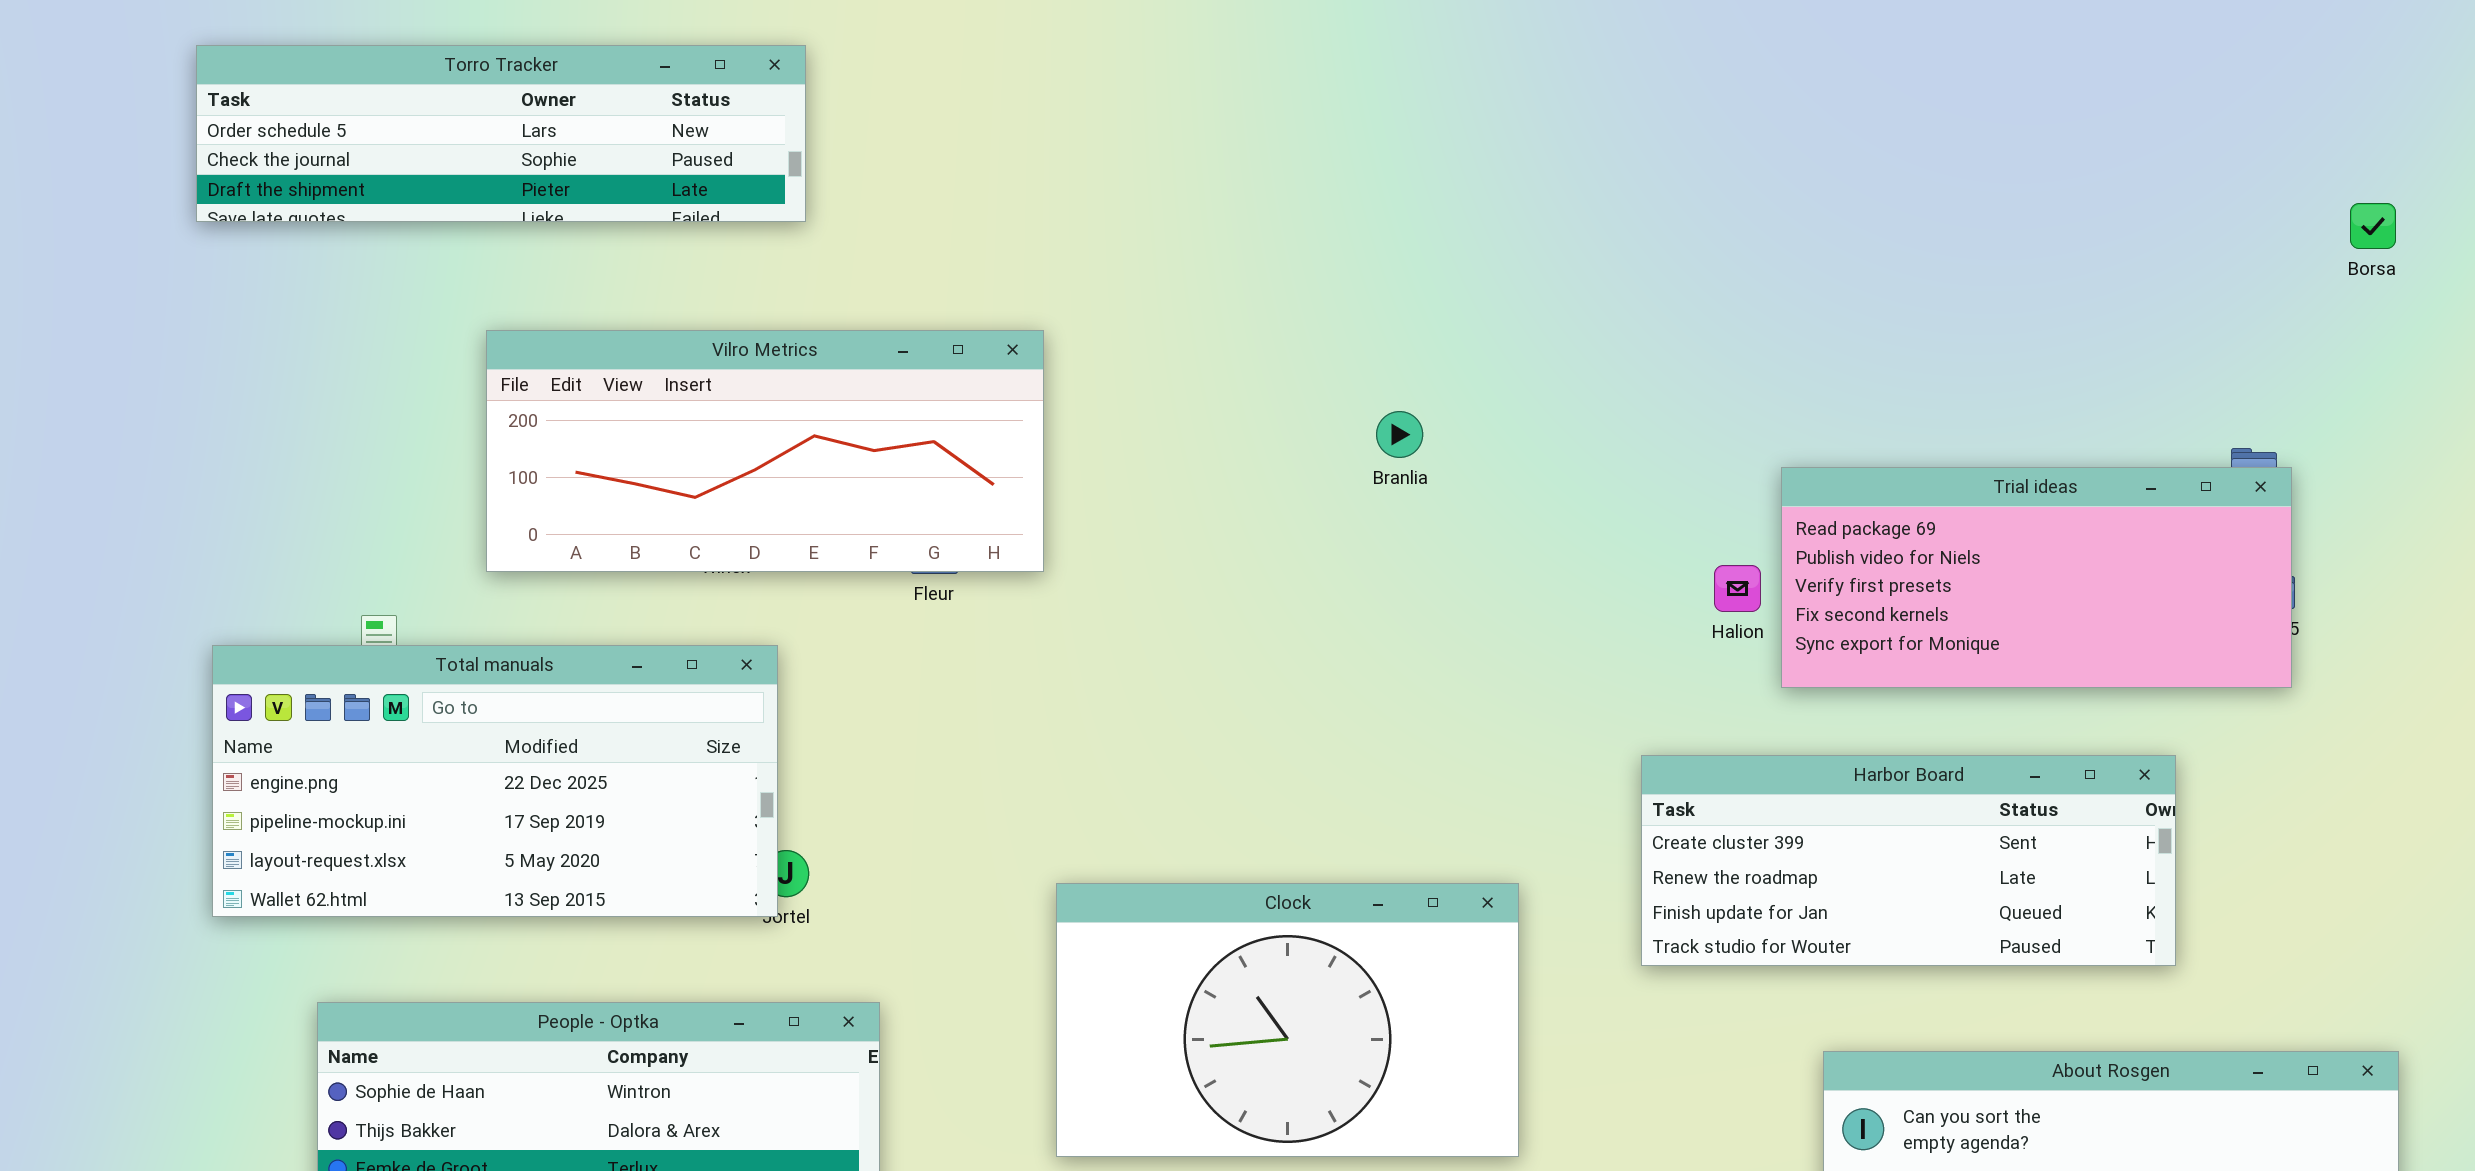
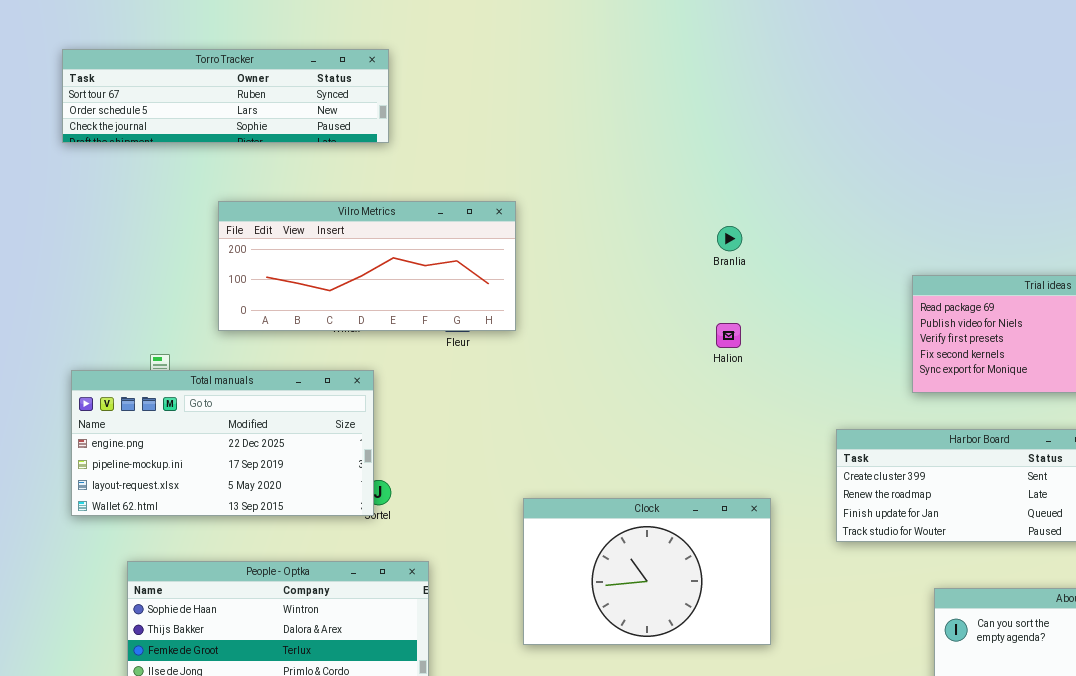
Torro Tracker: [196,45,806,222] -> [62,49,389,143], scrolled up 1 row
Branlia: [1376,411,1423,458] -> [717,226,742,251], moved
Halion: [1714,565,1761,612] -> [716,323,741,348], moved

